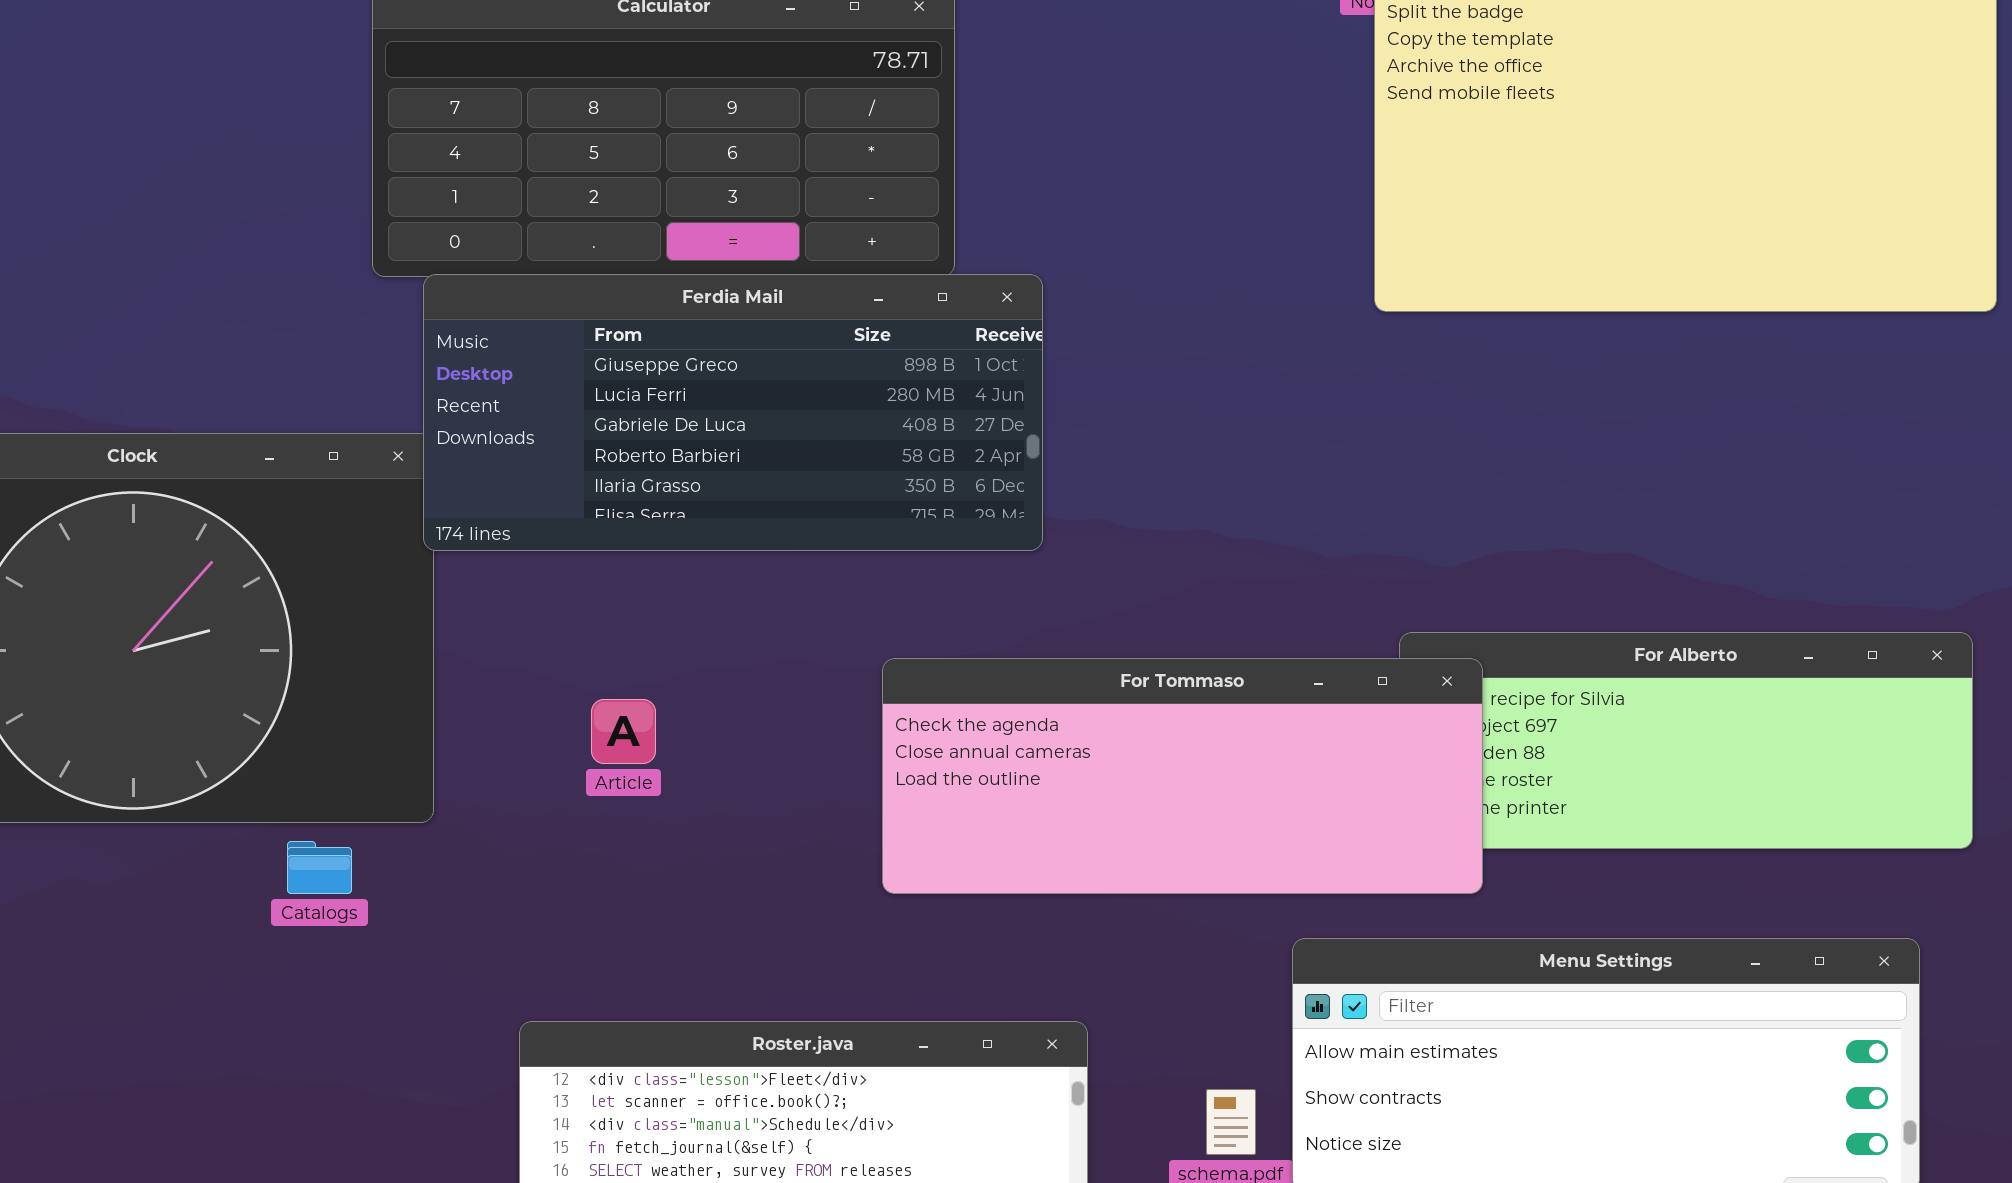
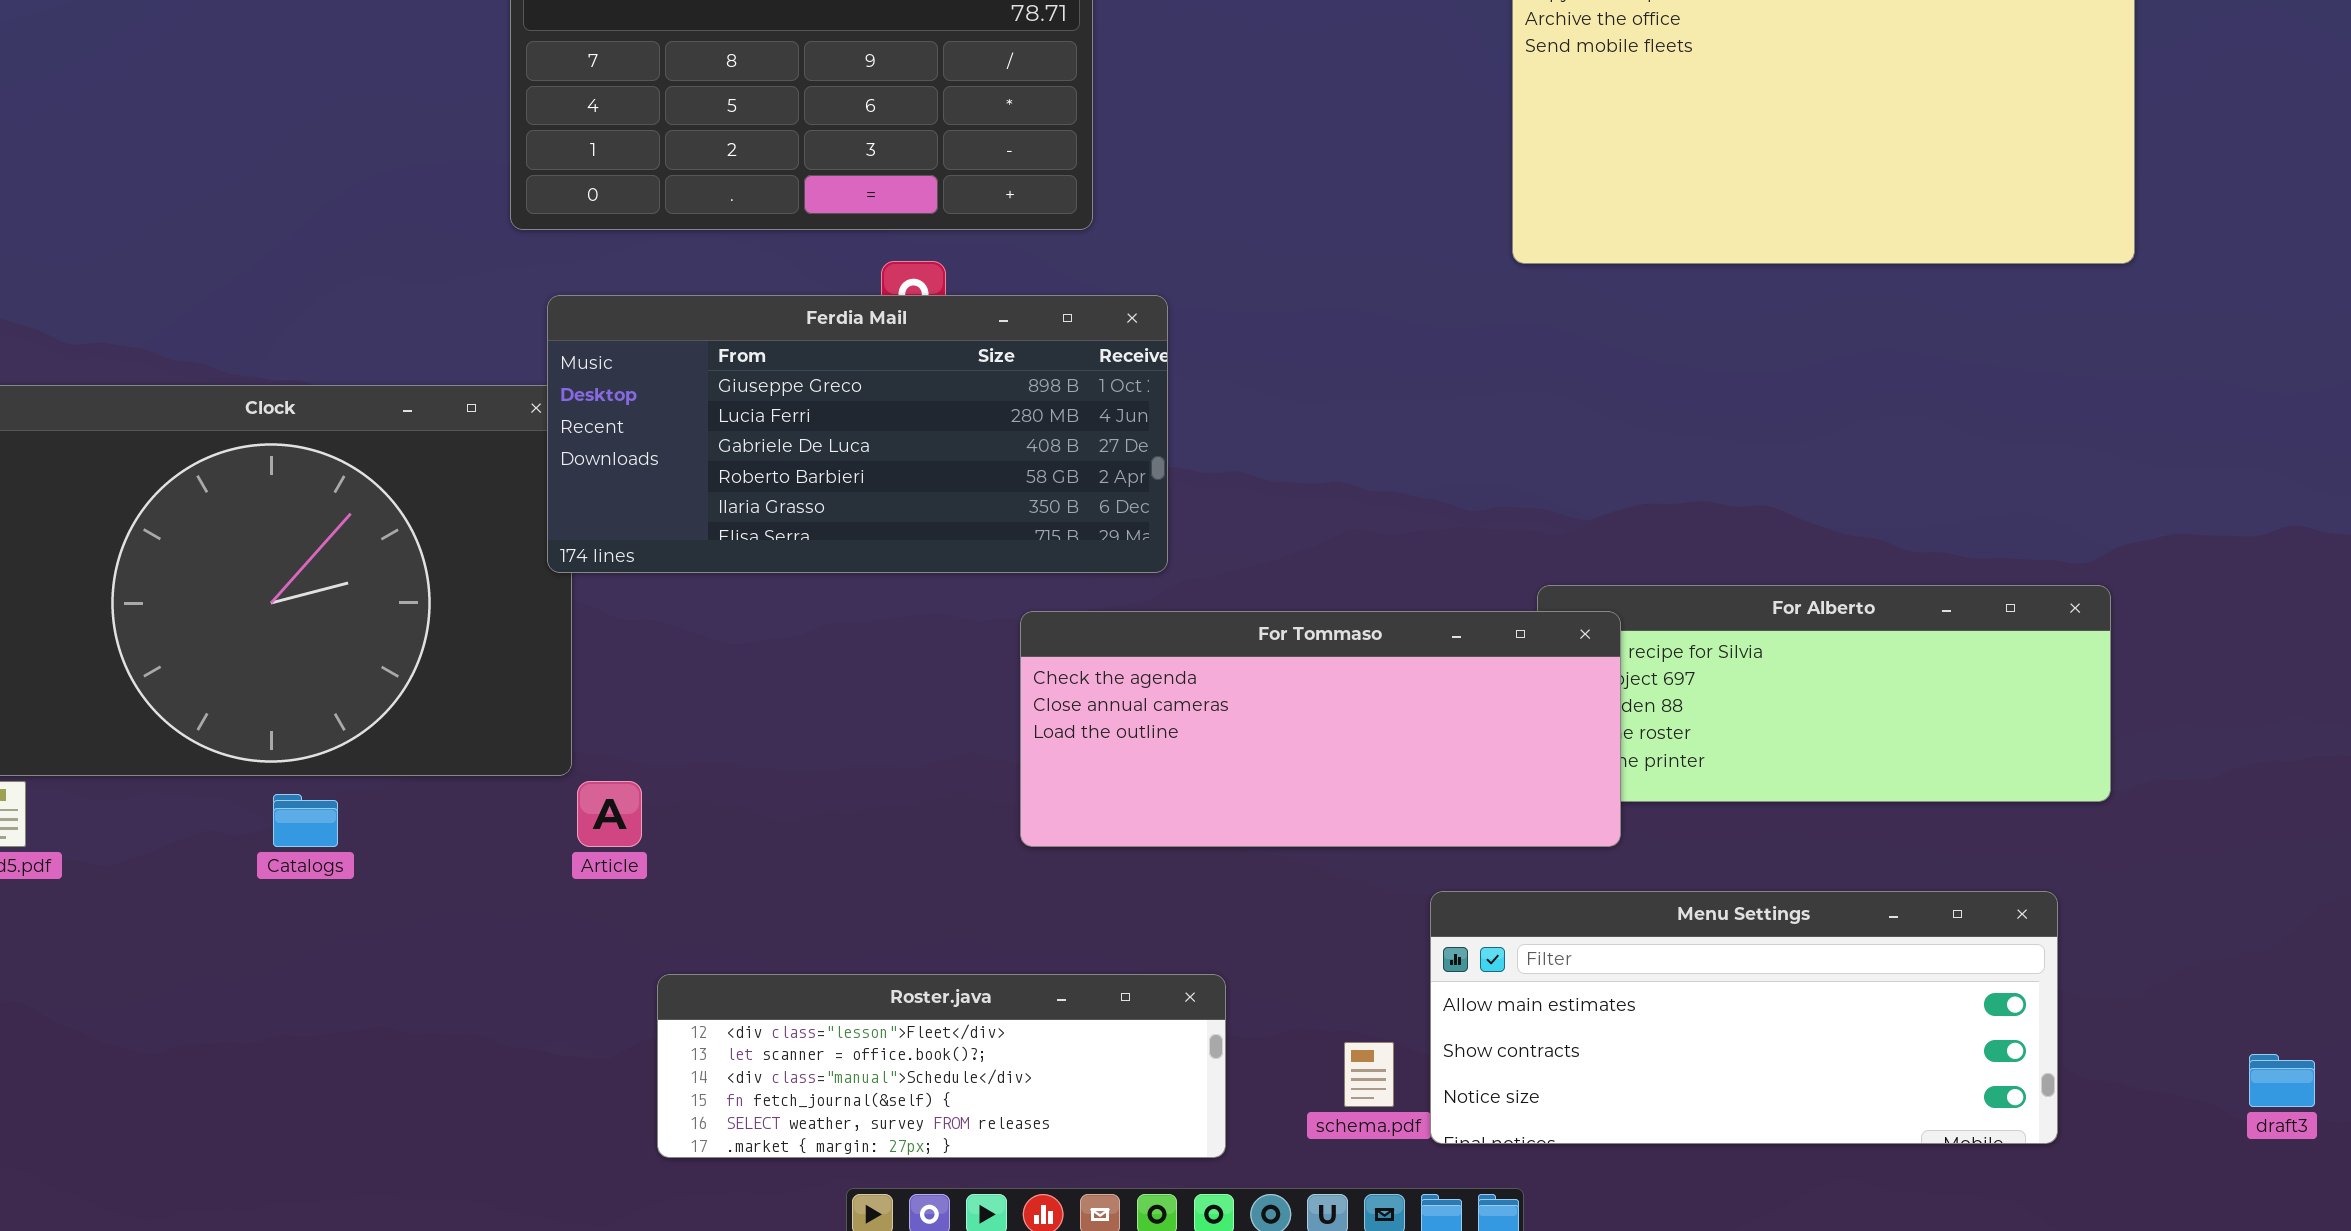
Ferdia Mail: [423,274,1043,551] -> [547,295,1168,573], moved
Article: [591,699,656,764] -> [577,781,642,847], moved
Catalogs: [287,841,352,894] -> [273,794,338,847], moved

